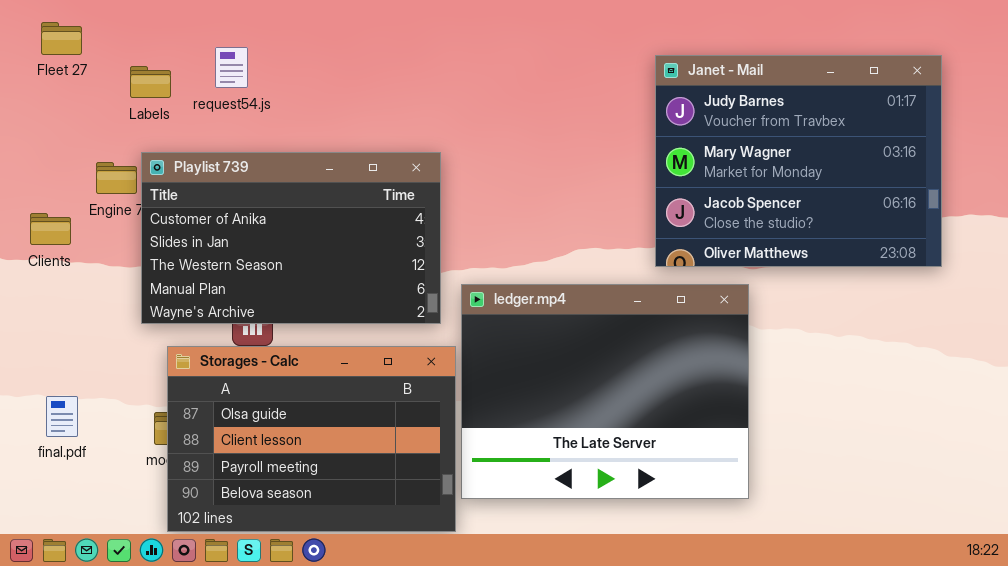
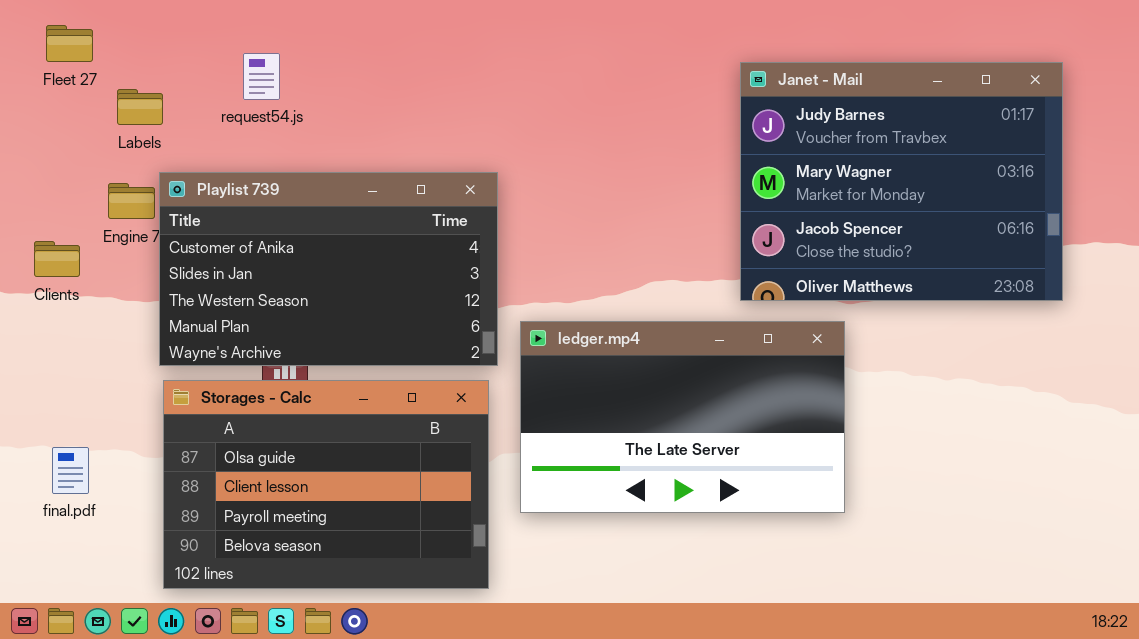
Labels: [130,66,171,98] -> [117,89,163,125], moved
ledger.mp4: [461,284,749,499] -> [520,321,845,513], resized
Storages - Calc: [167,346,456,532] -> [163,380,489,589], moved

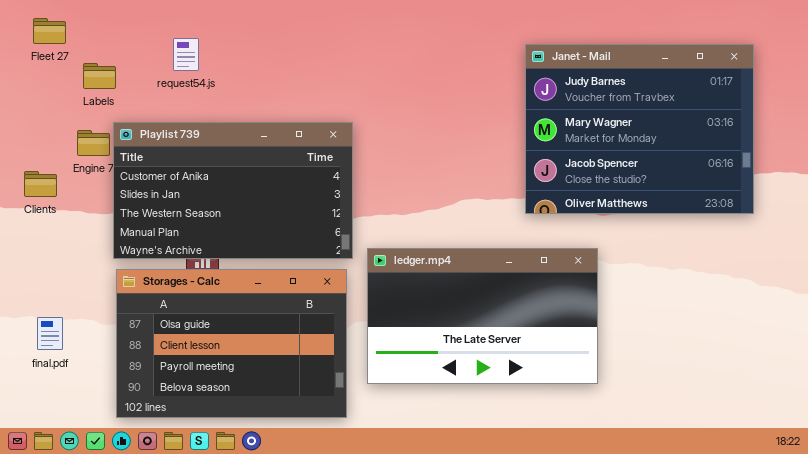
ledger.mp4: [520,321,845,513] -> [367,248,598,384], moved

